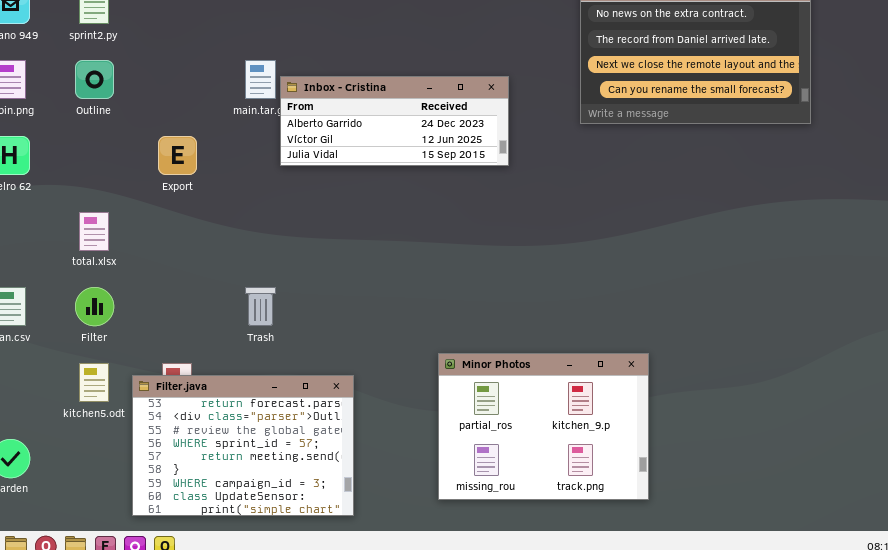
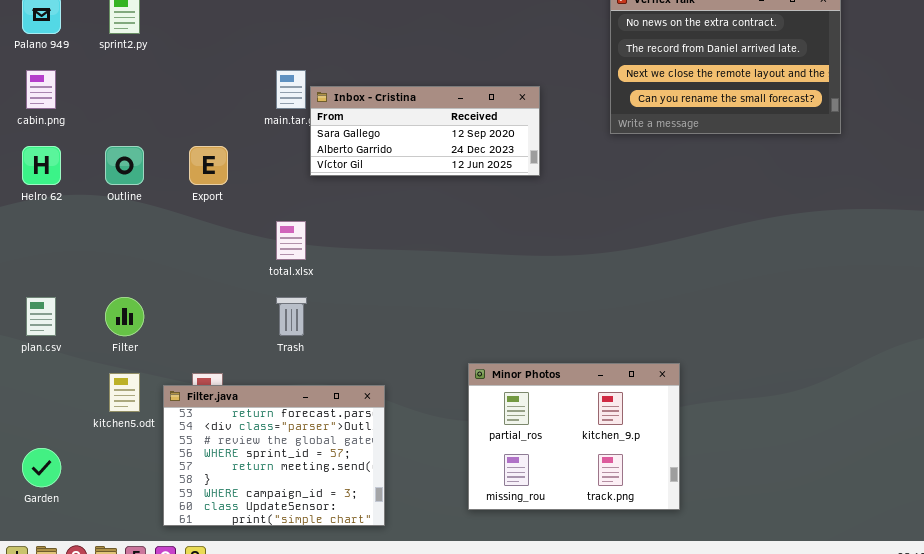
Outline: [75,60,114,99] -> [105,146,144,185], moved
Inbox - Cristina: [280,76,509,166] -> [310,86,540,176], scrolled up 1 row
total.xlsx: [79,212,109,251] -> [276,221,306,260], moved

